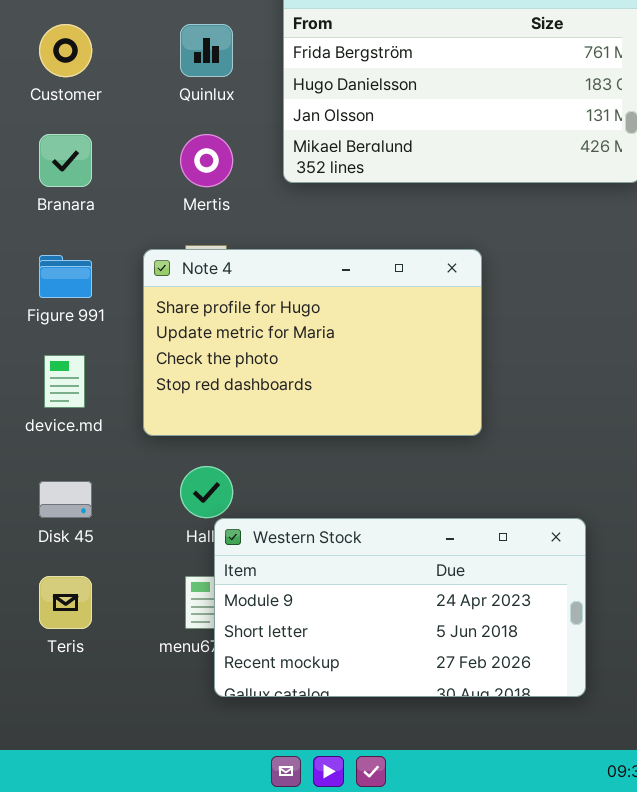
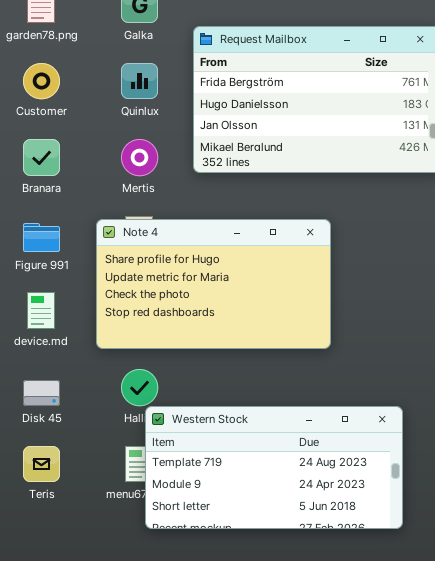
Western Stock: [214,518,586,697] -> [145,406,403,529], scrolled up 1 row

